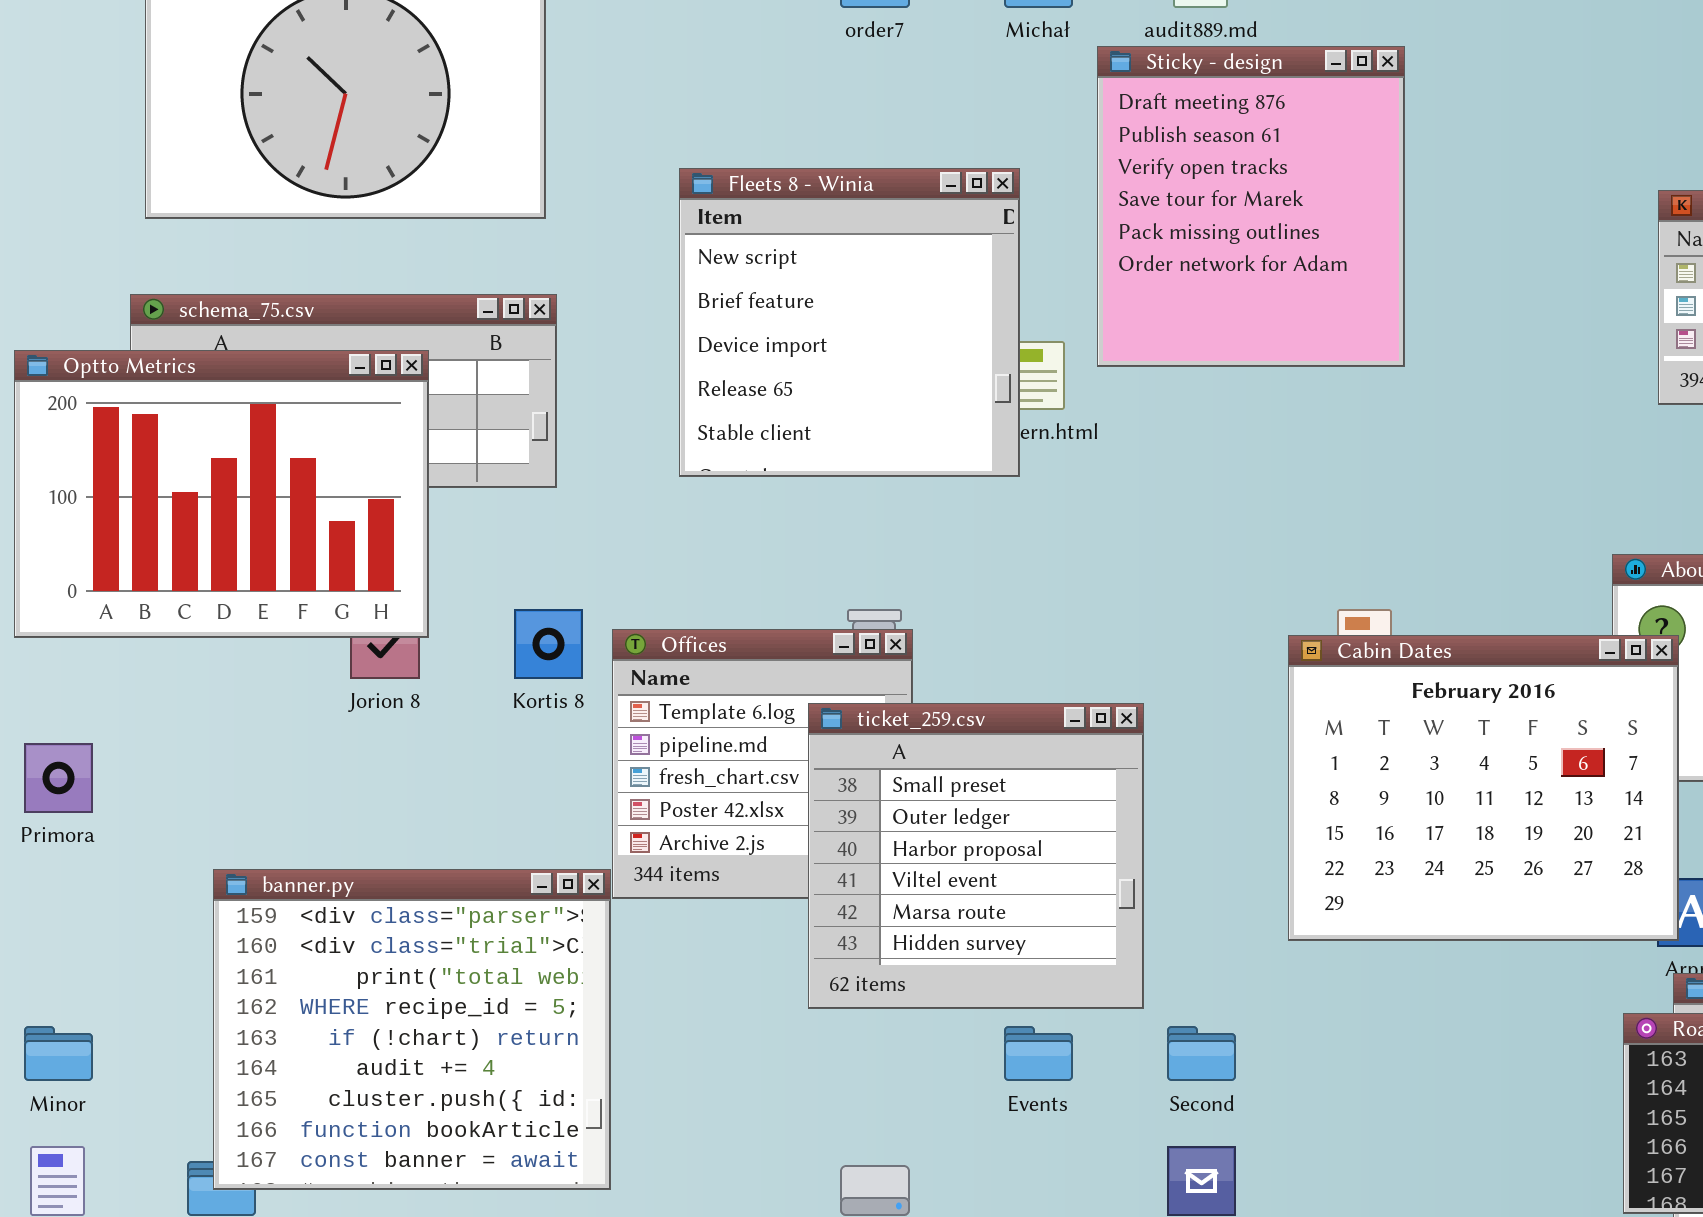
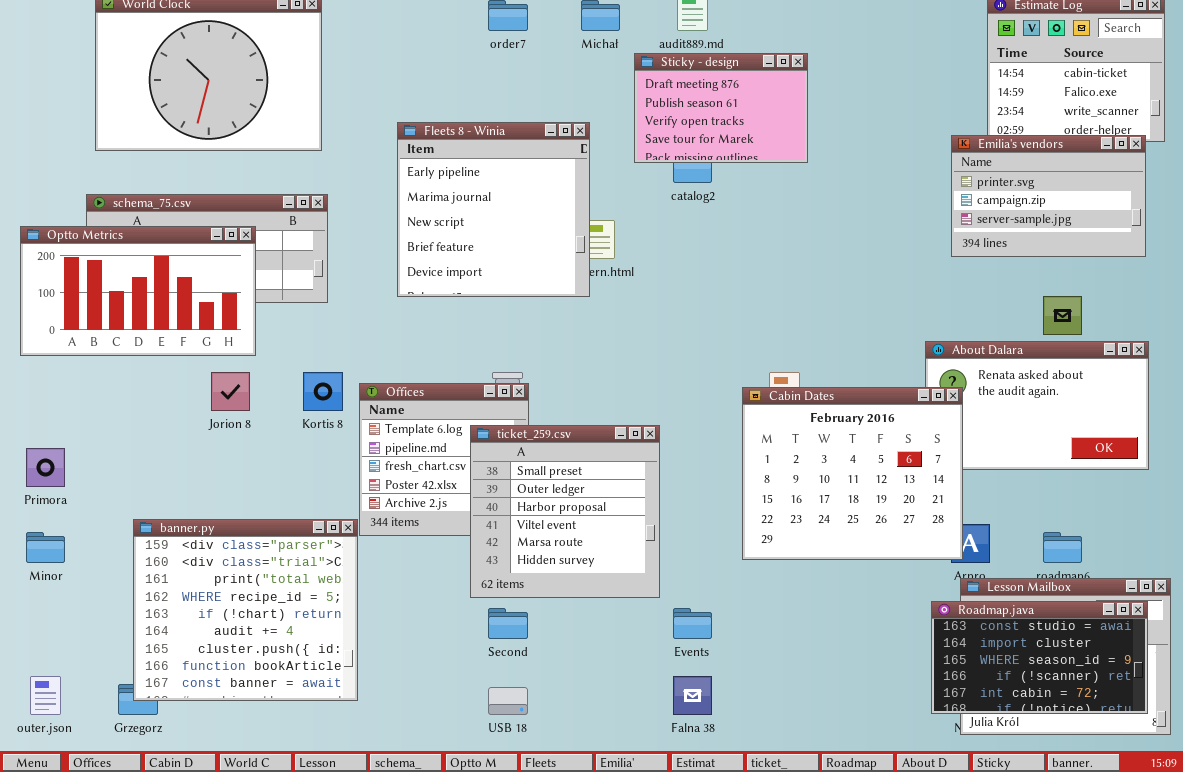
Sticky - design: [1097,46,1405,367] -> [634,53,808,163], resized
Fleets 8 - Winia: [679,168,1020,477] -> [397,122,590,297], scrolled up 2 rows
Optto Metrics: [14,350,429,638] -> [20,226,256,356], resized
Minor: [24,1026,93,1081] -> [26,532,65,563], moved
Events: [1004,1026,1073,1081] -> [673,608,712,639], moved
Second: [1167,1026,1236,1081] -> [488,608,528,639], moved

